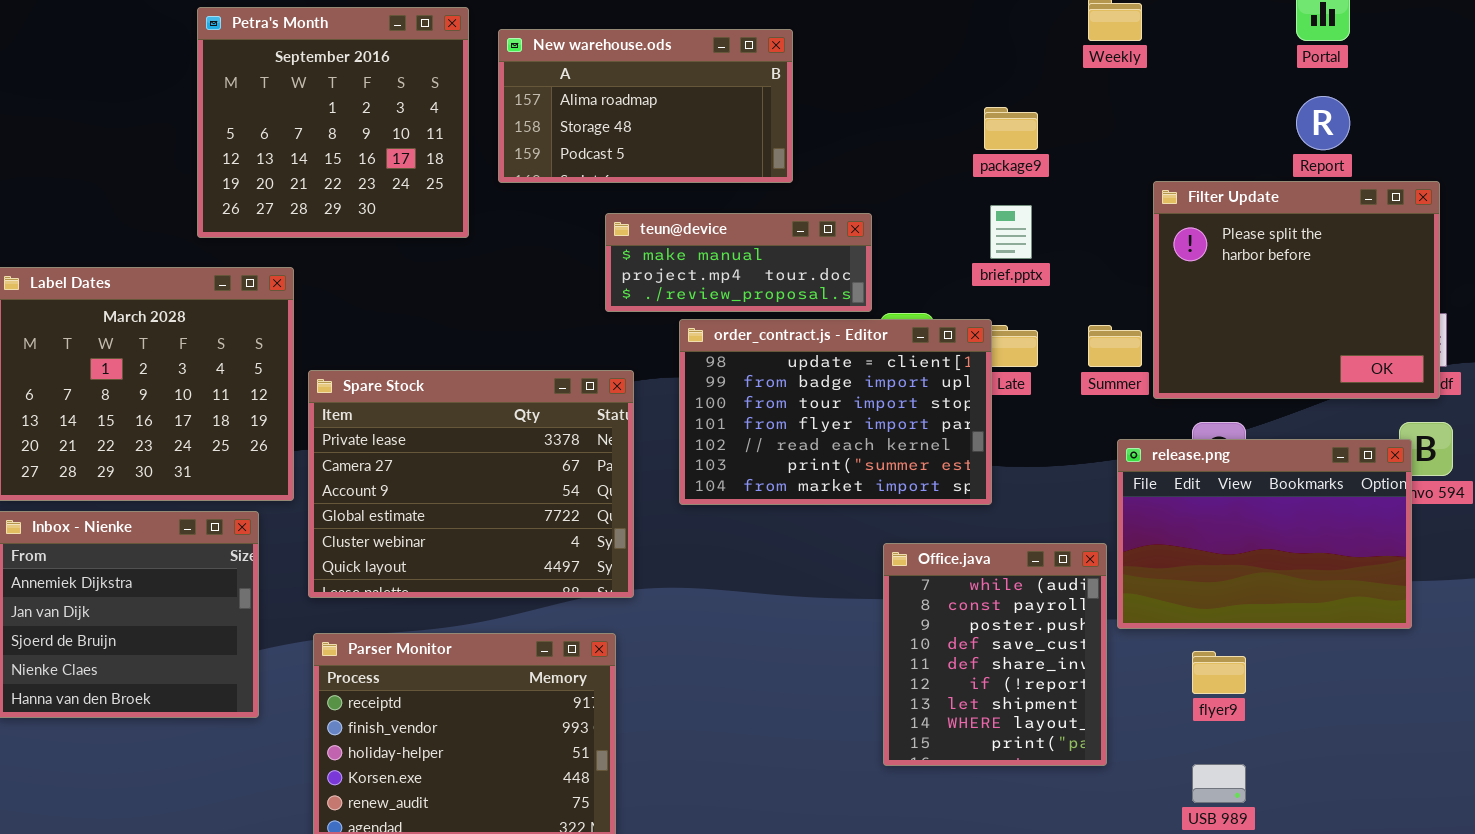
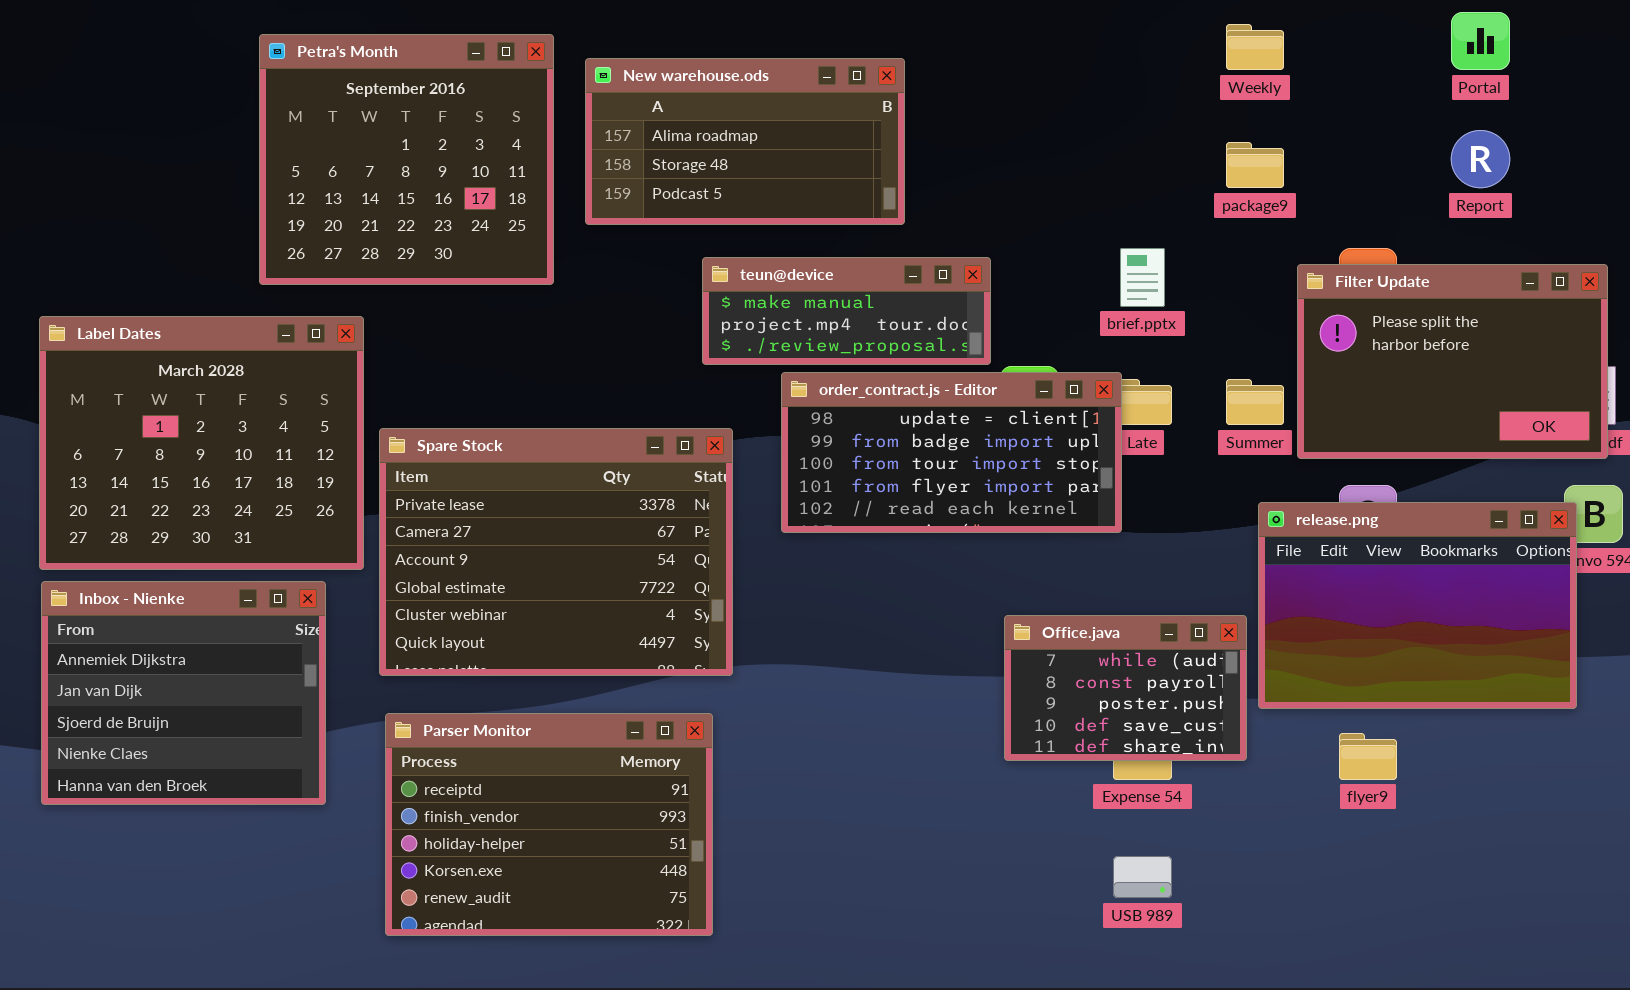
package9: [984,107,1038,150] -> [1226,142,1284,188], moved
Filter Update: [1153,181,1440,399] -> [1297,264,1608,459], resized
order_contract.js - Editor: [679,319,992,505] -> [781,372,1122,533], resized
Office.java: [883,543,1107,766] -> [1004,615,1247,761], resized
USB 989: [1192,764,1246,803] -> [1113,856,1172,898], moved

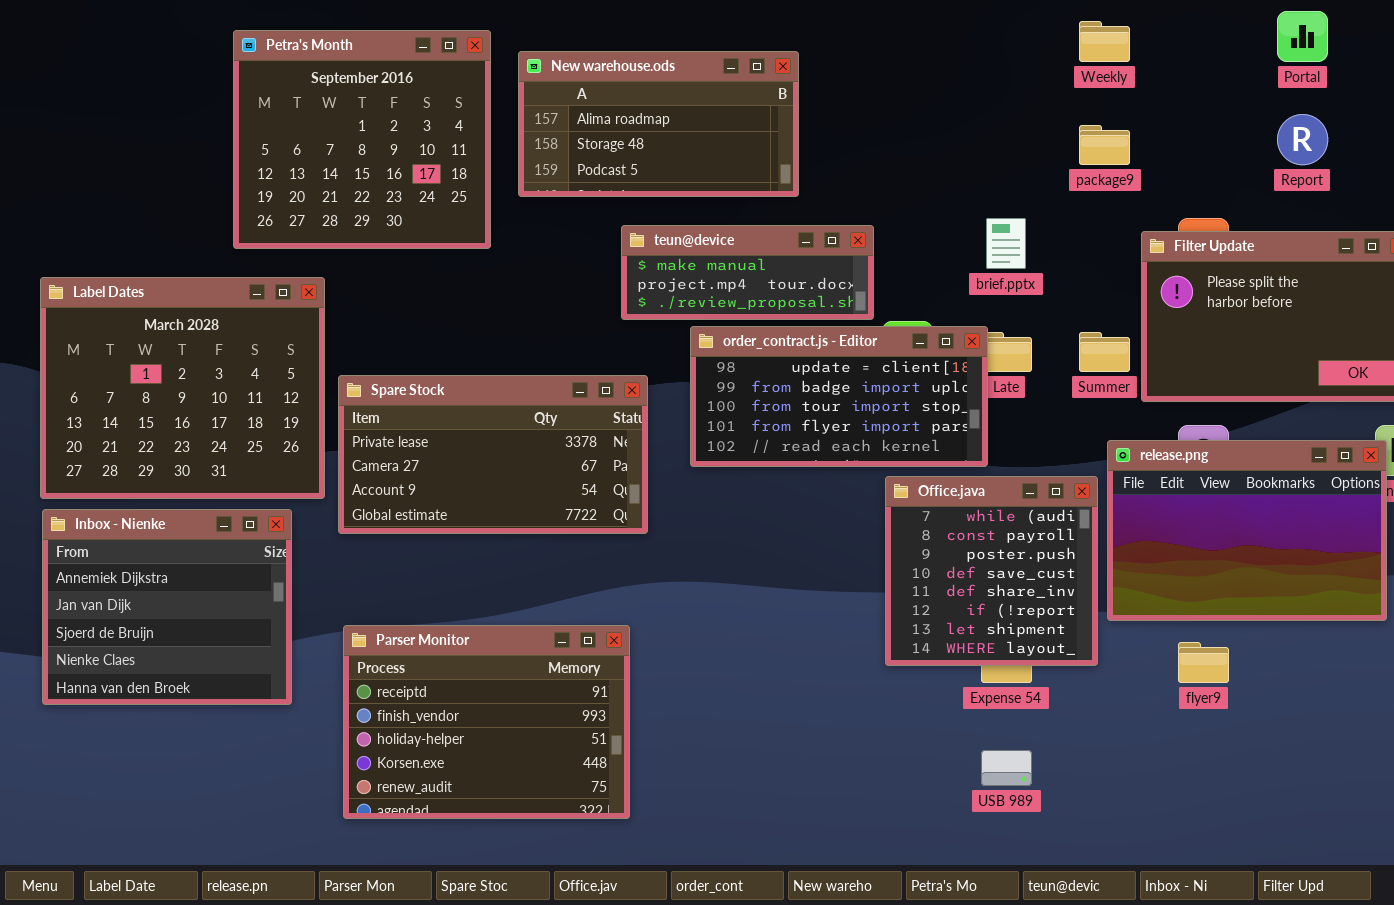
Spare Stock: [379,428,733,676] -> [338,375,648,534], resized
Office.java: [1004,615,1247,761] -> [885,476,1098,666], resized

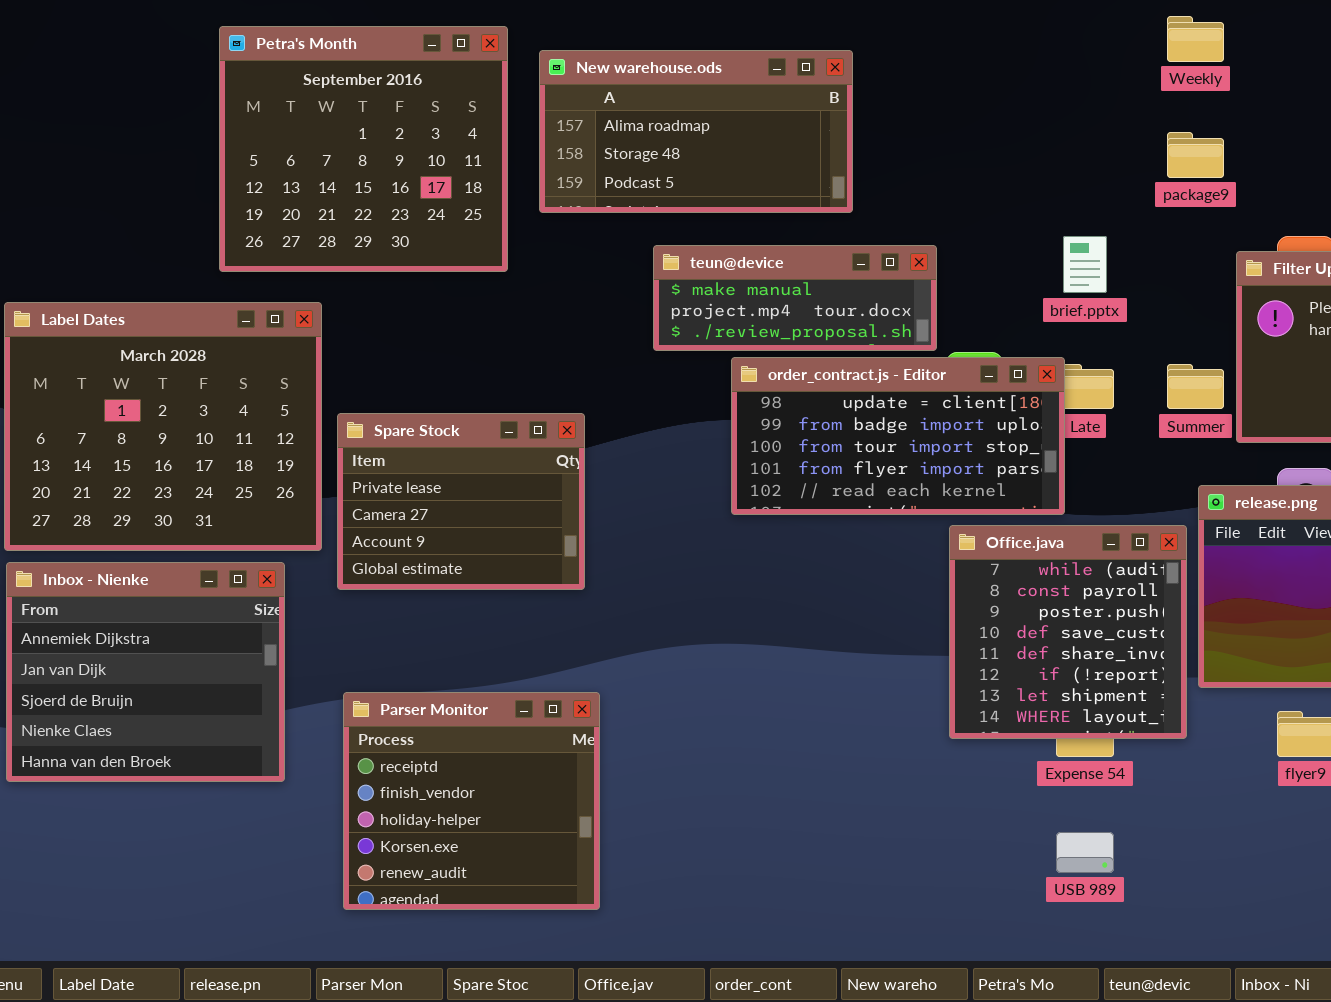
Spare Stock: [338,375,648,534] -> [337,413,585,590], resized
Parser Monitor: [343,625,630,819] -> [343,692,600,910], resized

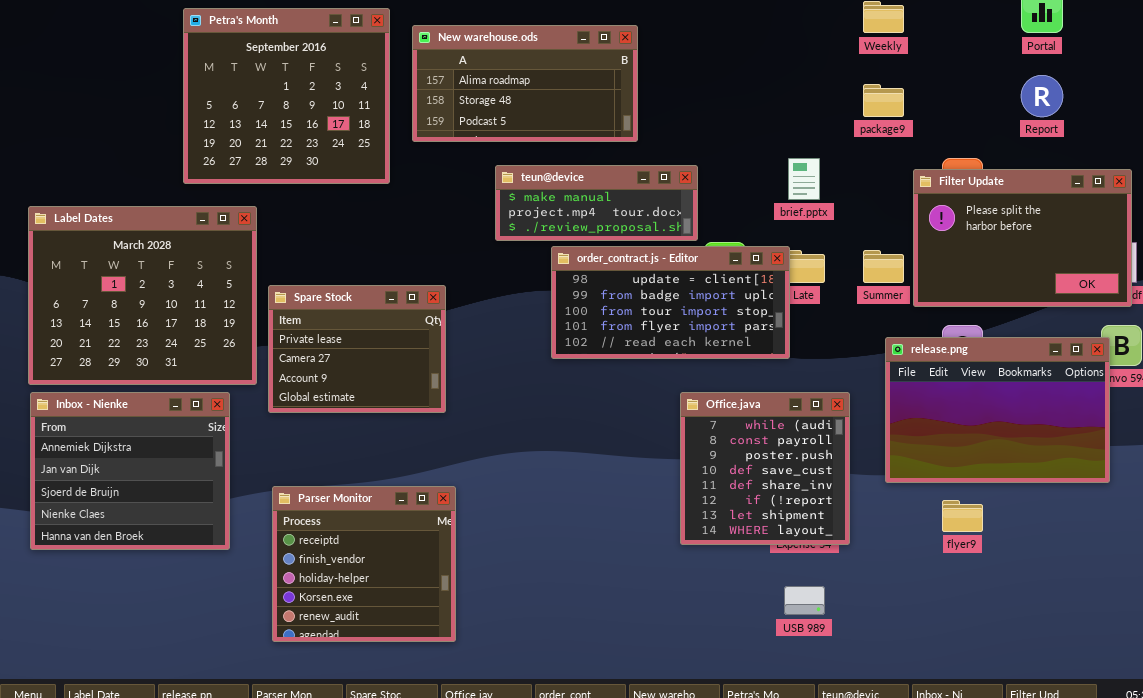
Office.java: [949,525,1187,739] -> [680,392,850,545], moved

